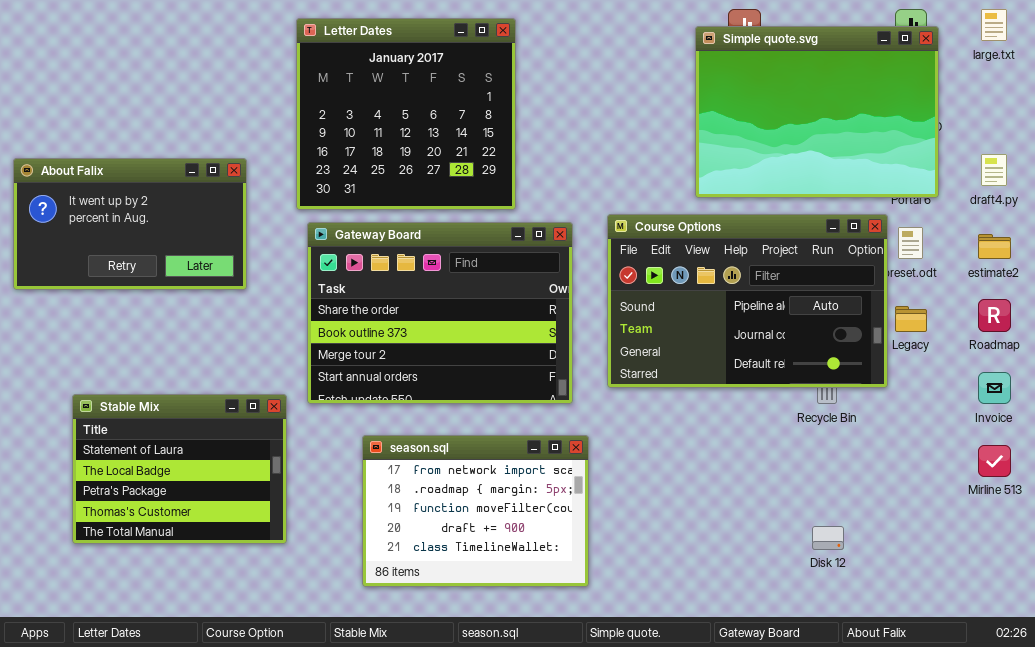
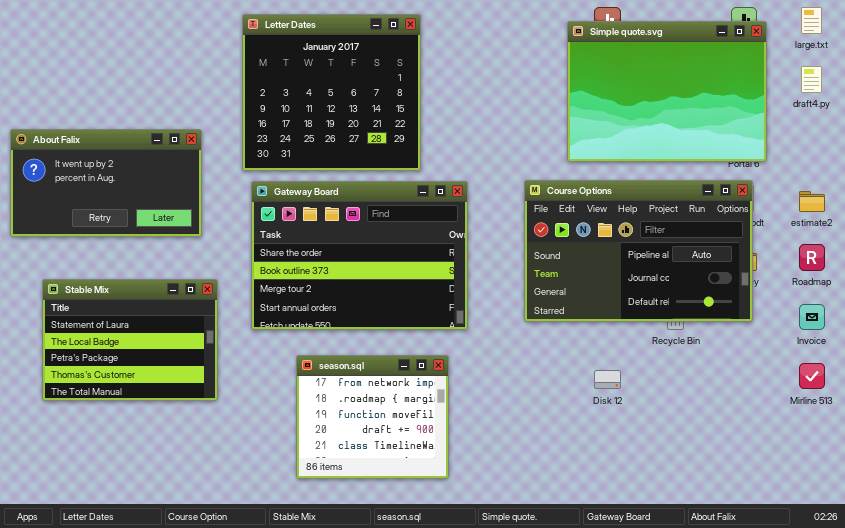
draft4.py: [981,154,1007,186] -> [801,66,822,93], moved
Course Options: [607,214,888,388] -> [524,180,753,322], moved
Stable Mix: [72,394,287,544] -> [42,279,218,401], moved
season.sql: [362,435,589,587] -> [296,355,449,479], resized
Disk 12: [812,526,844,550] -> [594,370,621,389], moved

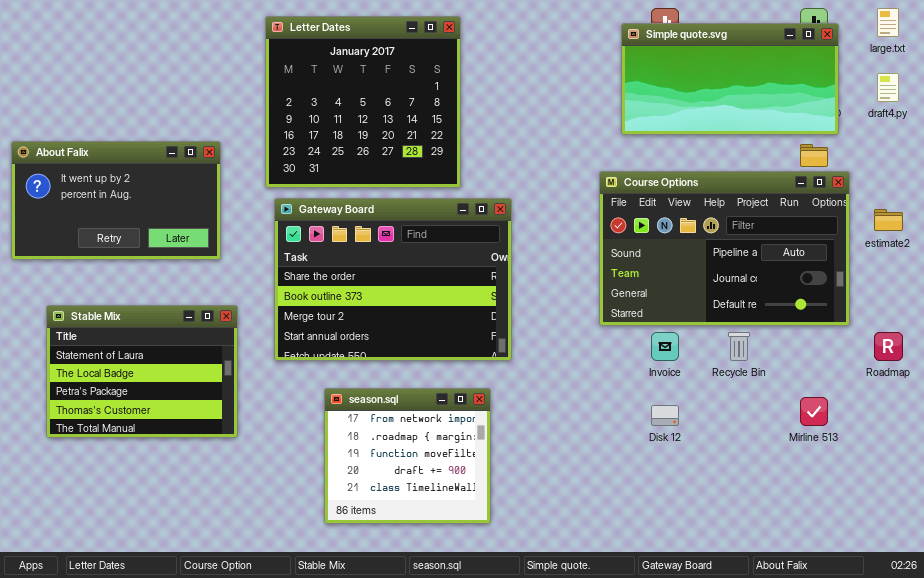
Simple quote.svg: [567,21,767,162] -> [621,23,839,135], resized
Course Options: [524,180,753,322] -> [599,171,850,326], moved
Roadmap: [799,244,825,271] -> [874,332,903,361], moved
Invoice: [799,304,825,330] -> [651,332,679,361], moved
Mirline 513: [799,363,825,389] -> [800,397,828,426], moved

